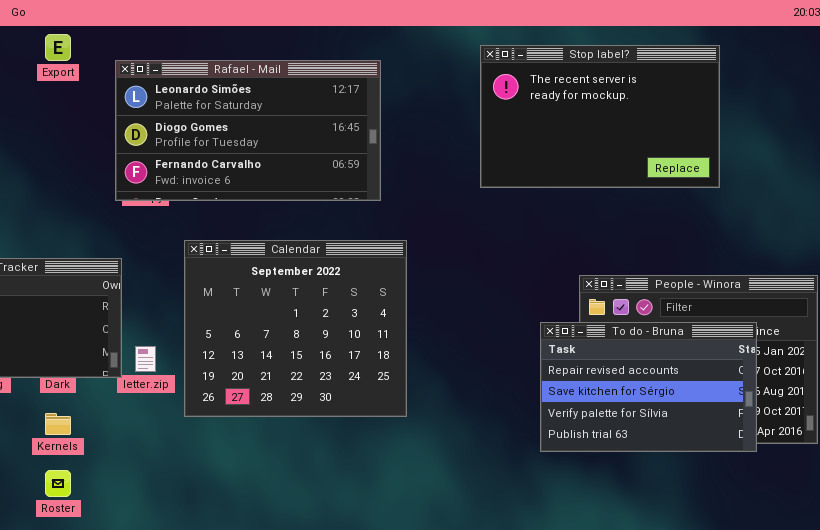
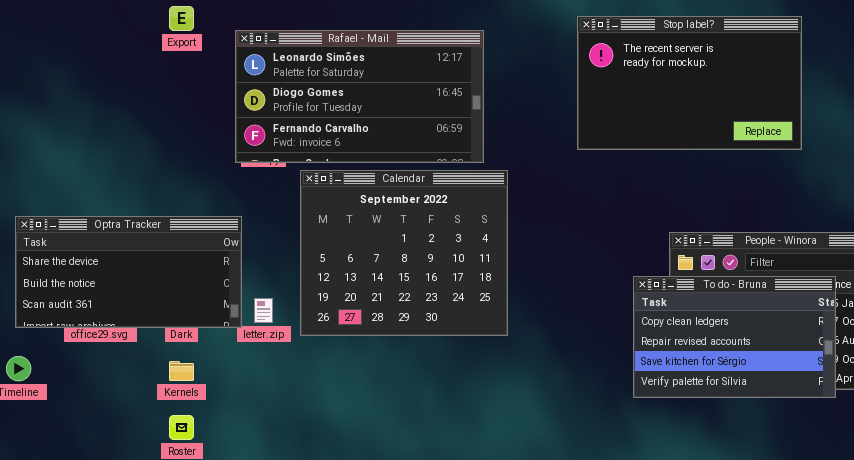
Calendar: [184,240,407,417] -> [300,170,508,336], moved
To do - Bruna: [540,322,757,452] -> [633,276,836,398], scrolled up 1 row

